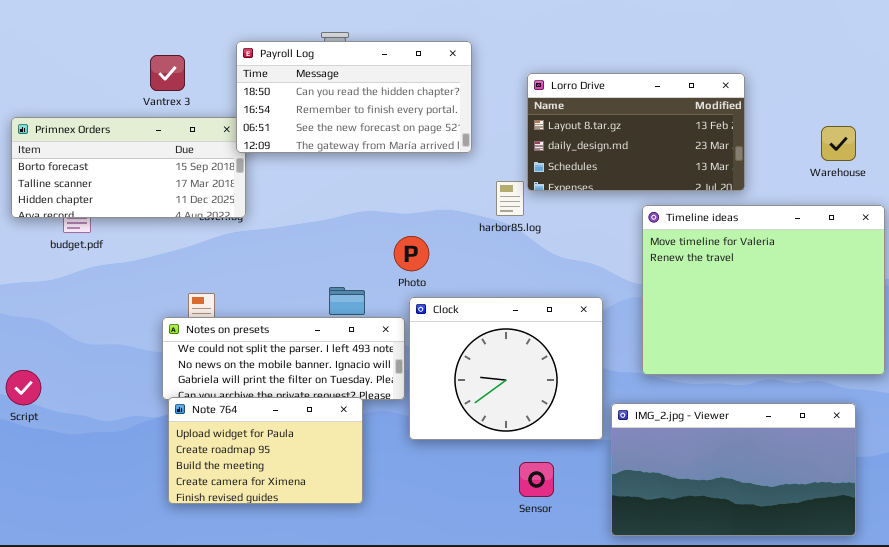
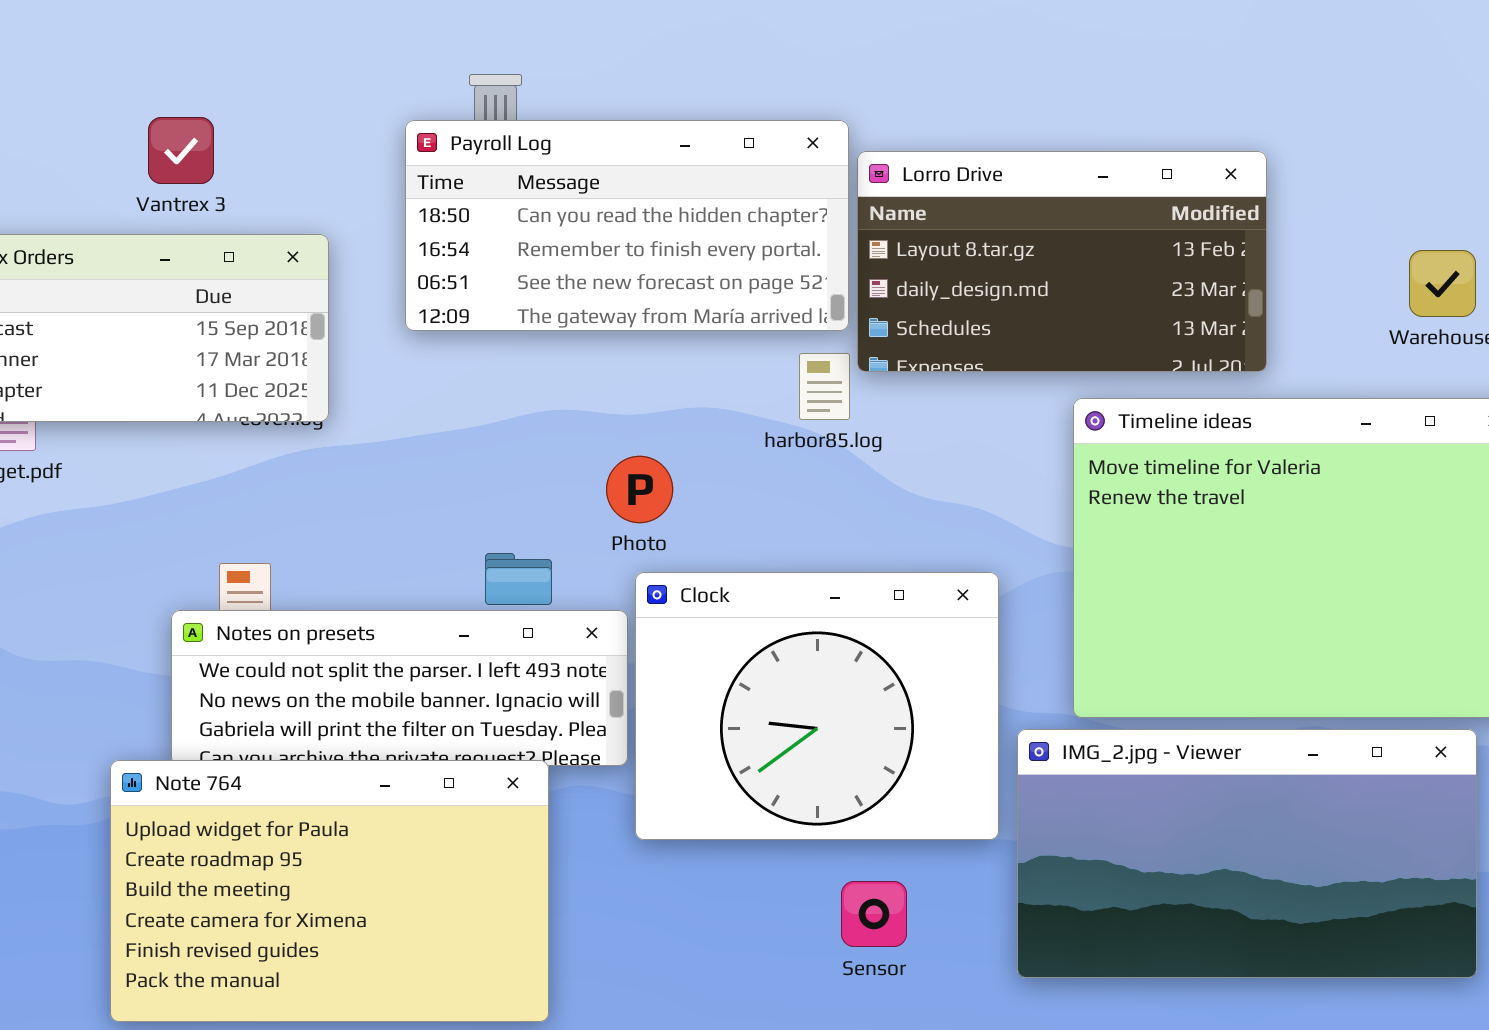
Payroll Log: [236,41,472,153] -> [405,120,849,331], moved
Note 764: [168,397,363,504] -> [110,760,549,1022], resized
IMG_2.jpg - Viewer: [611,403,856,536] -> [1017,729,1477,978], moved

